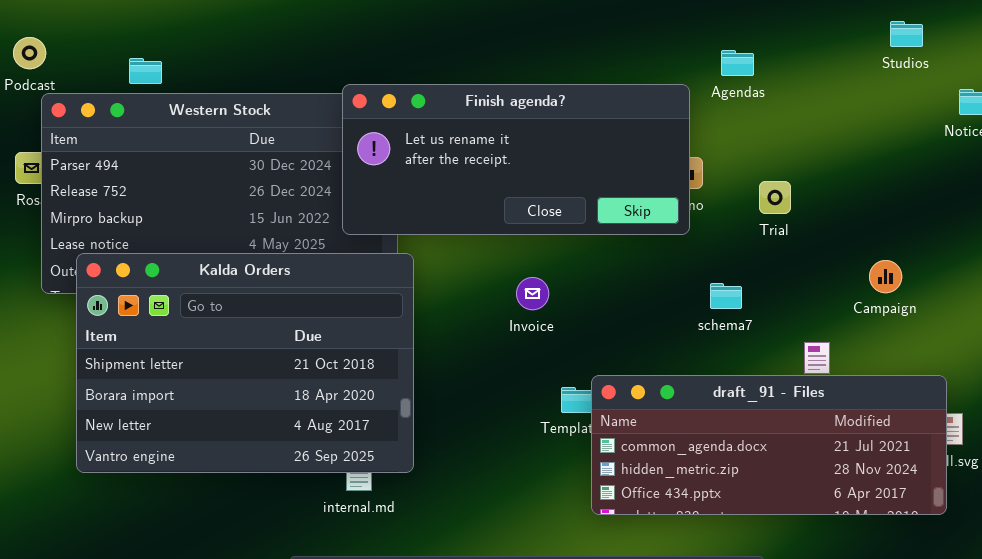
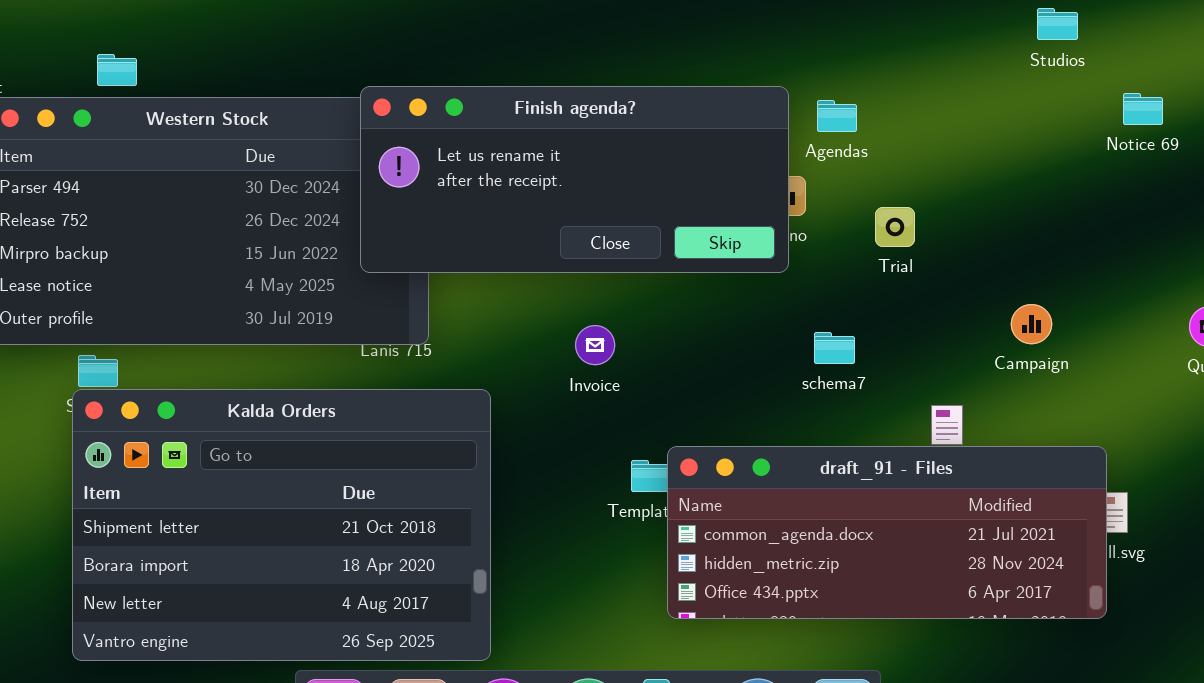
Agendas: [721,50,754,76] -> [817,100,857,132], moved
Kalda Orders: [76,253,414,473] -> [72,389,491,661], moved

